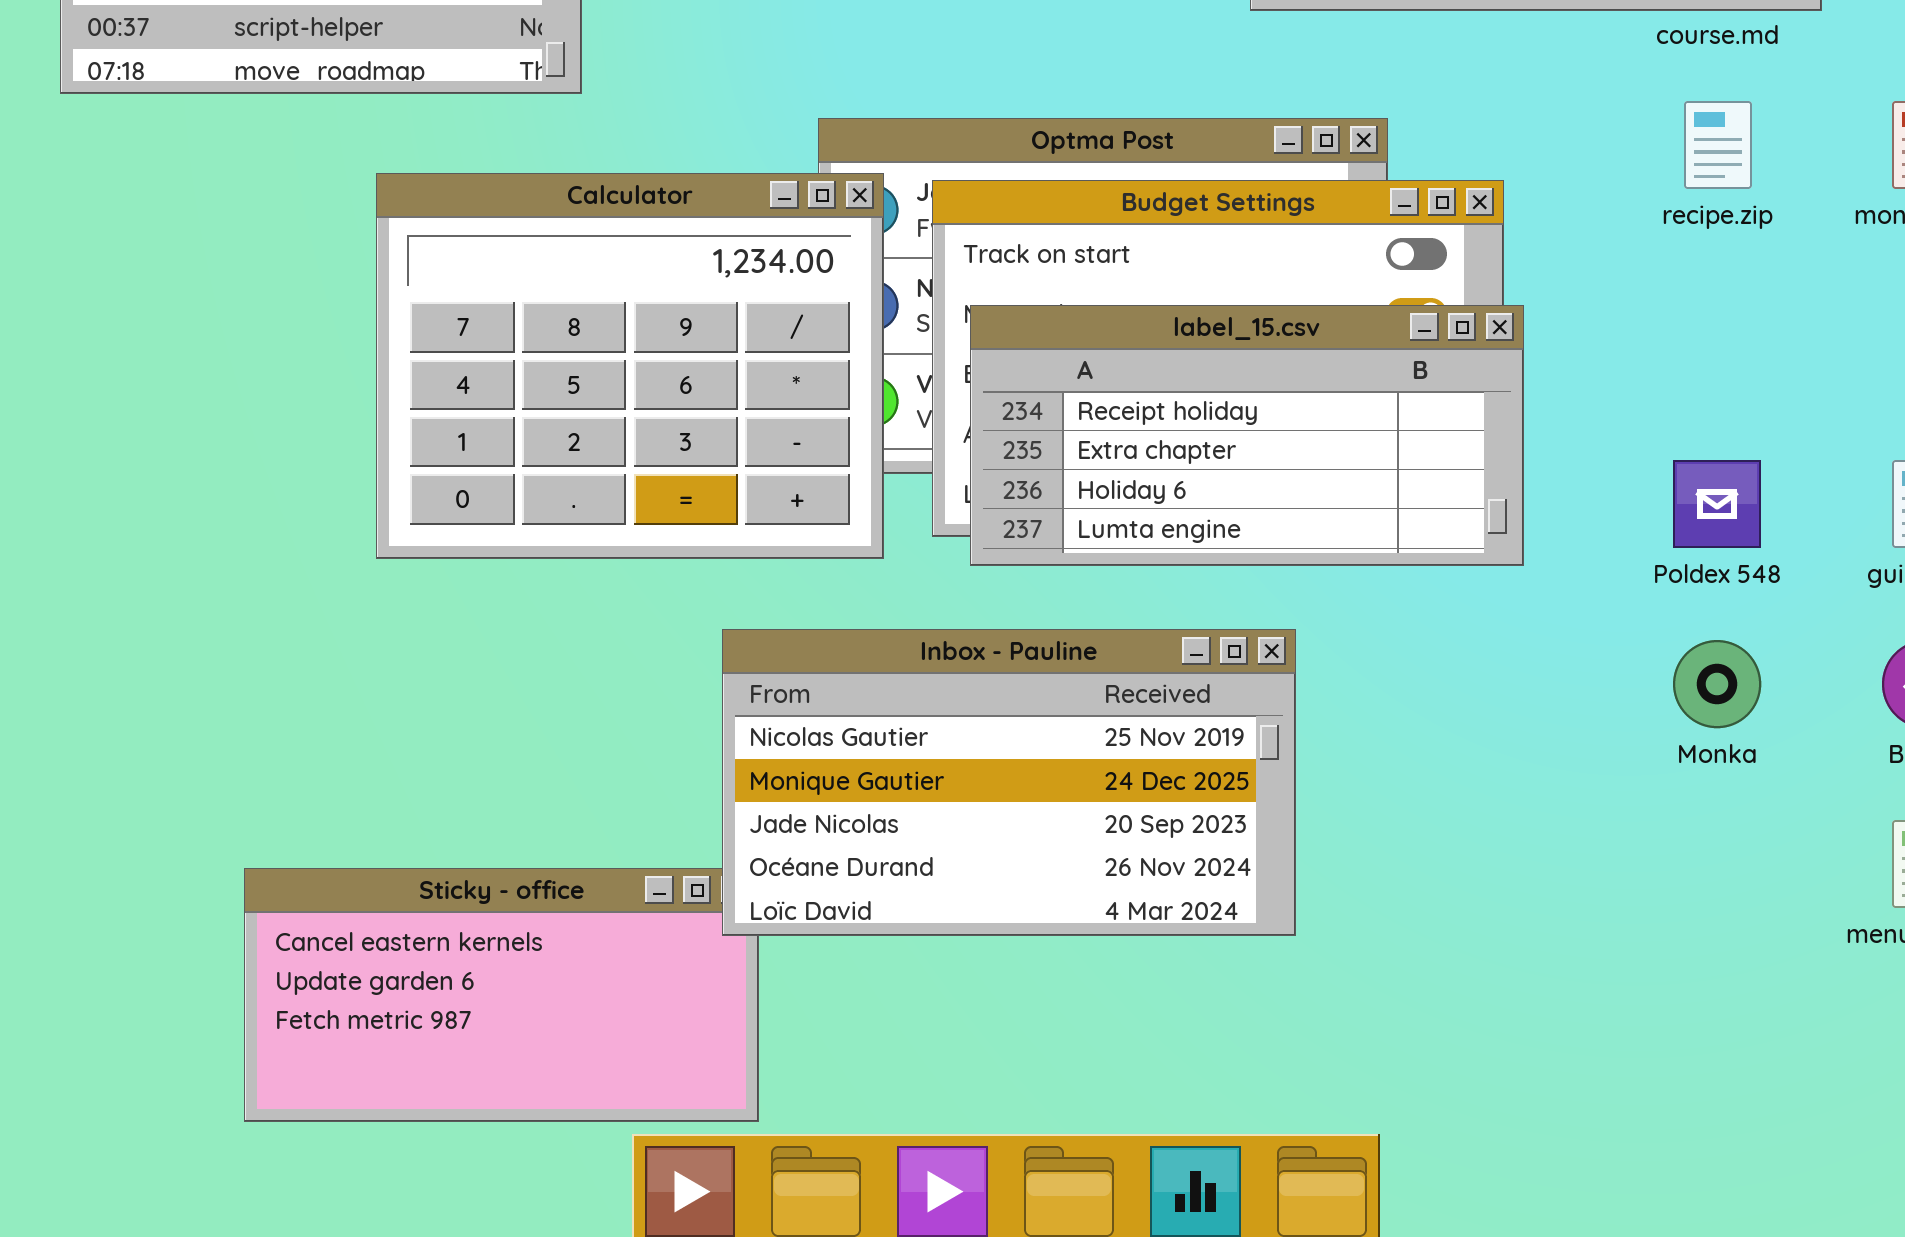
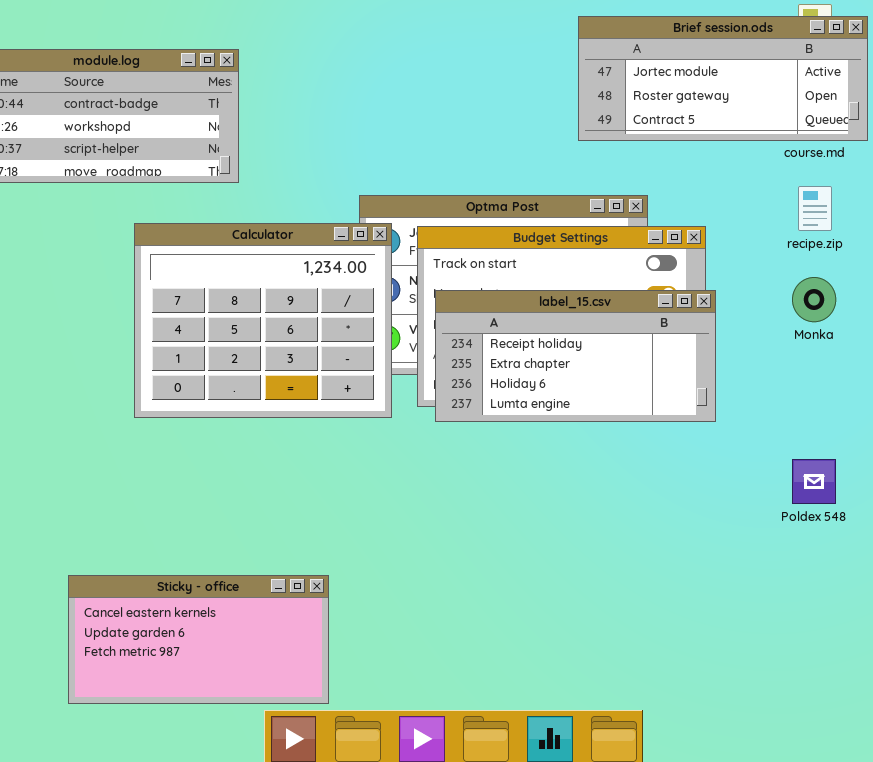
Poldex 548: [1673,460,1761,548] -> [792,459,836,504], moved
Inbox - Pauline: [722,629,1296,936] -> none, closed
Monka: [1673,640,1761,728] -> [792,277,836,322], moved

